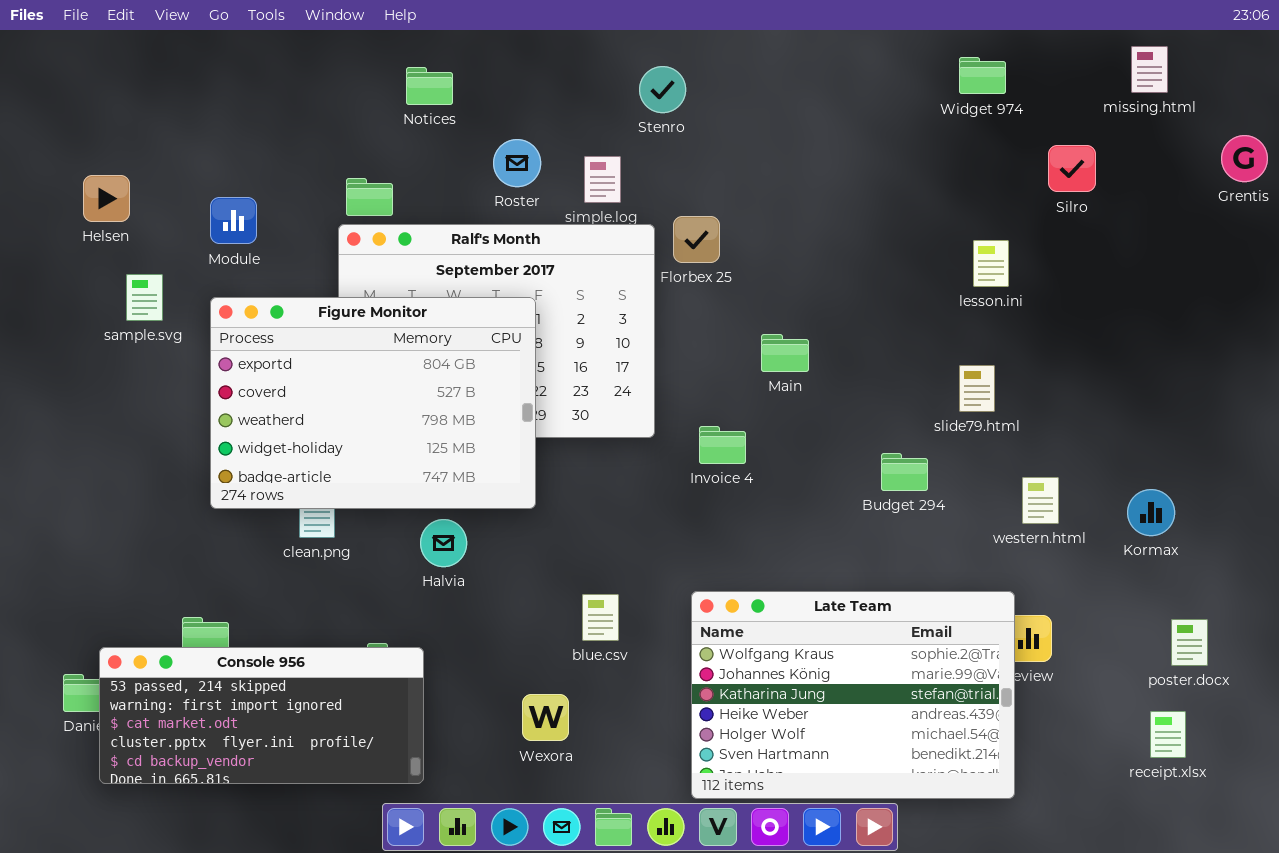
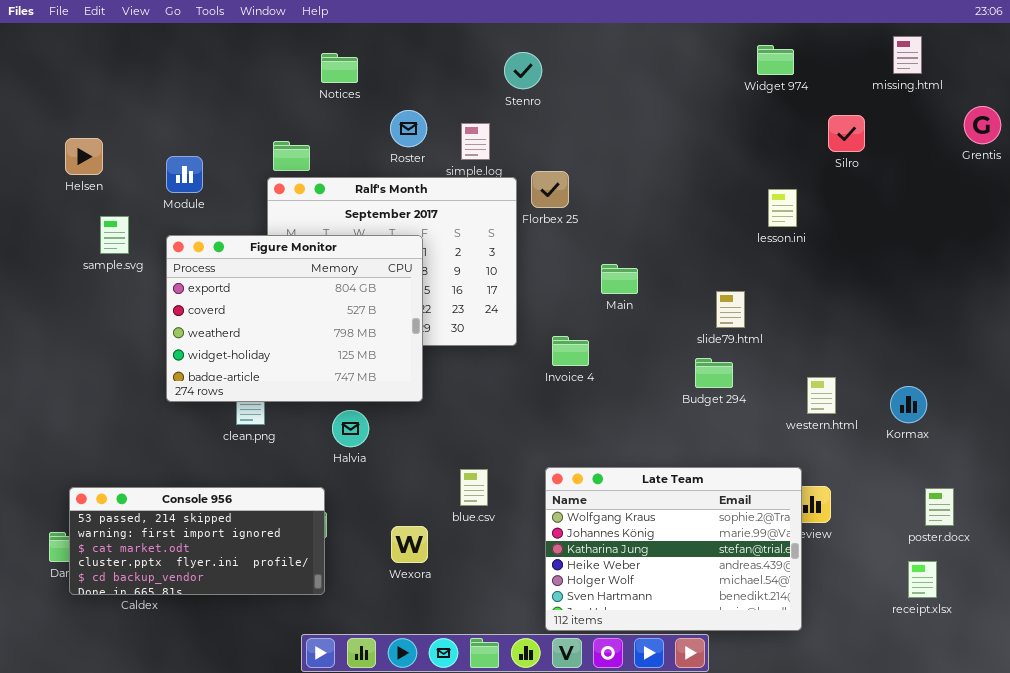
slide79.html: [959,365,995,412] -> [716,291,745,328], moved
Console 956: [99,647,424,784] -> [69,487,325,595], moved
Wexora: [522,694,569,741] -> [391,526,428,563], moved

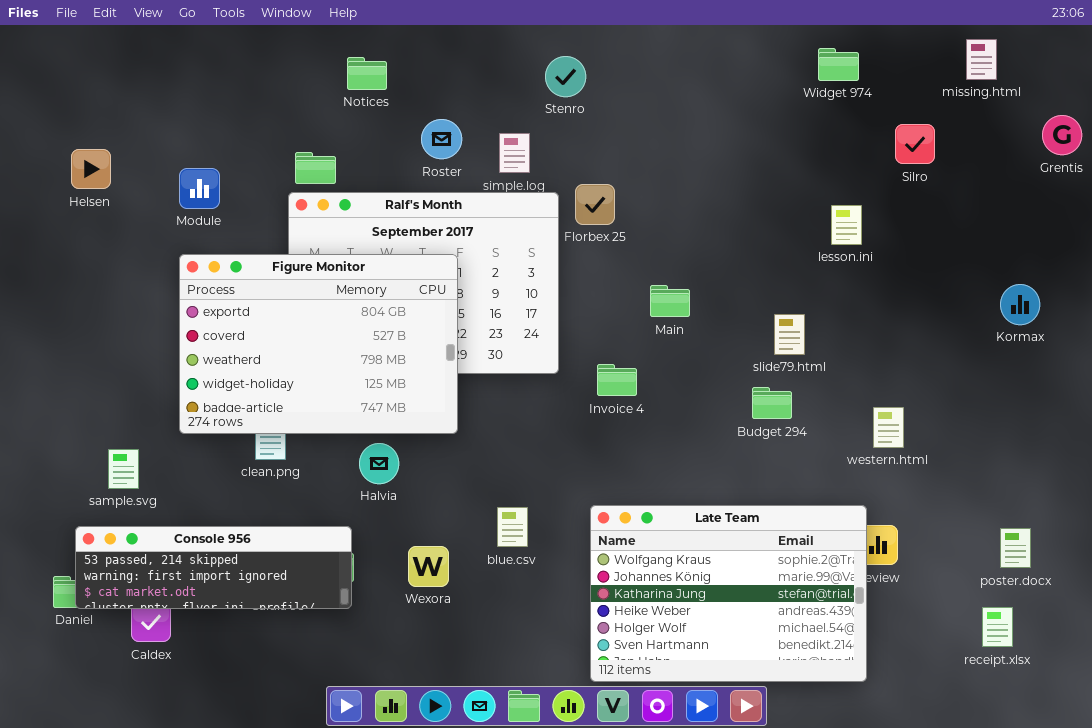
sample.svg: [100,216,129,254] -> [108,449,139,489], moved
Kormax: [890,386,927,423] -> [1000,284,1040,325], moved
Console 956: [69,487,325,595] -> [75,526,352,609], resized
Wexora: [391,526,428,563] -> [408,546,449,587], moved

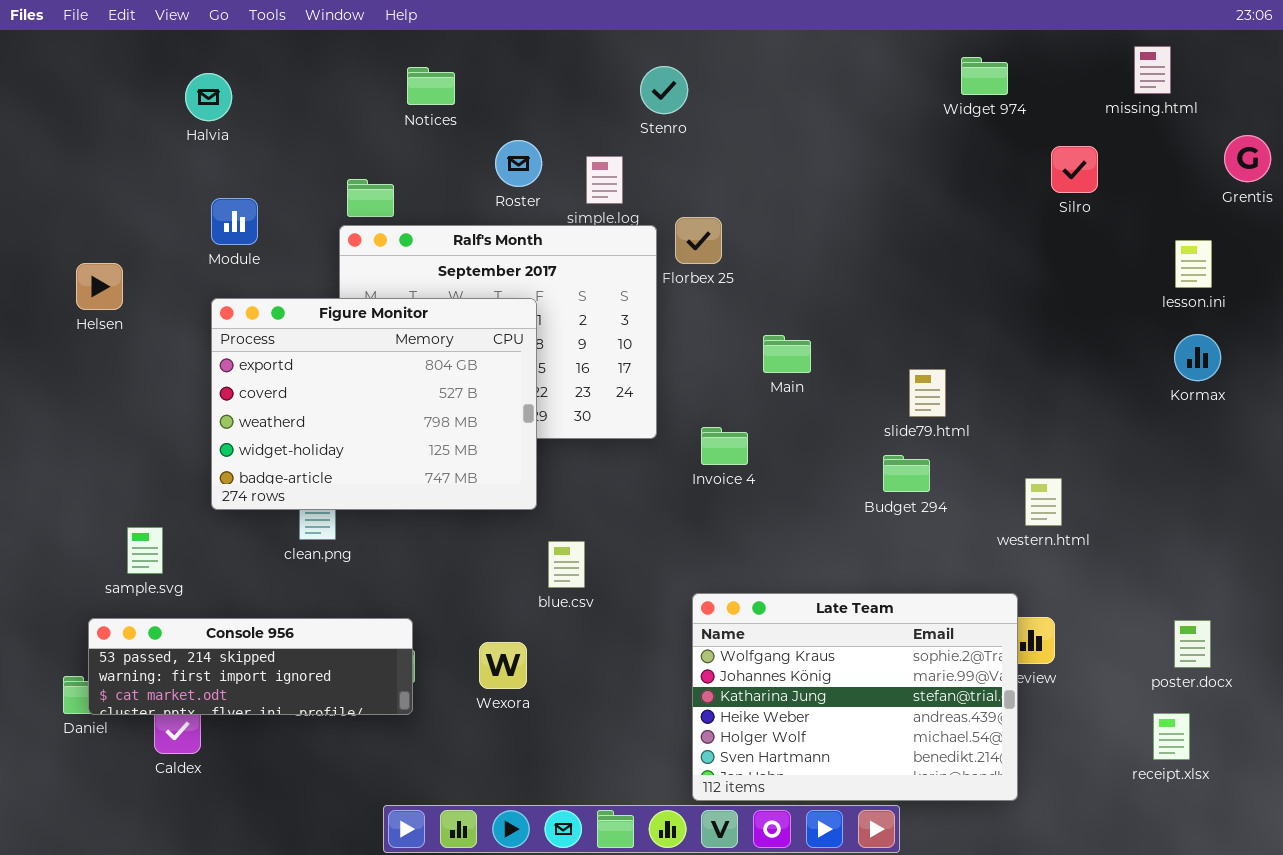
Helsen: [71,149,111,189] -> [76,263,123,310], moved
lesson.ini: [831,205,862,245] -> [1175,240,1212,288], moved
Halvia: [359,443,399,484] -> [185,73,232,121], moved
blue.csv: [497,507,528,547] -> [548,541,585,588], moved

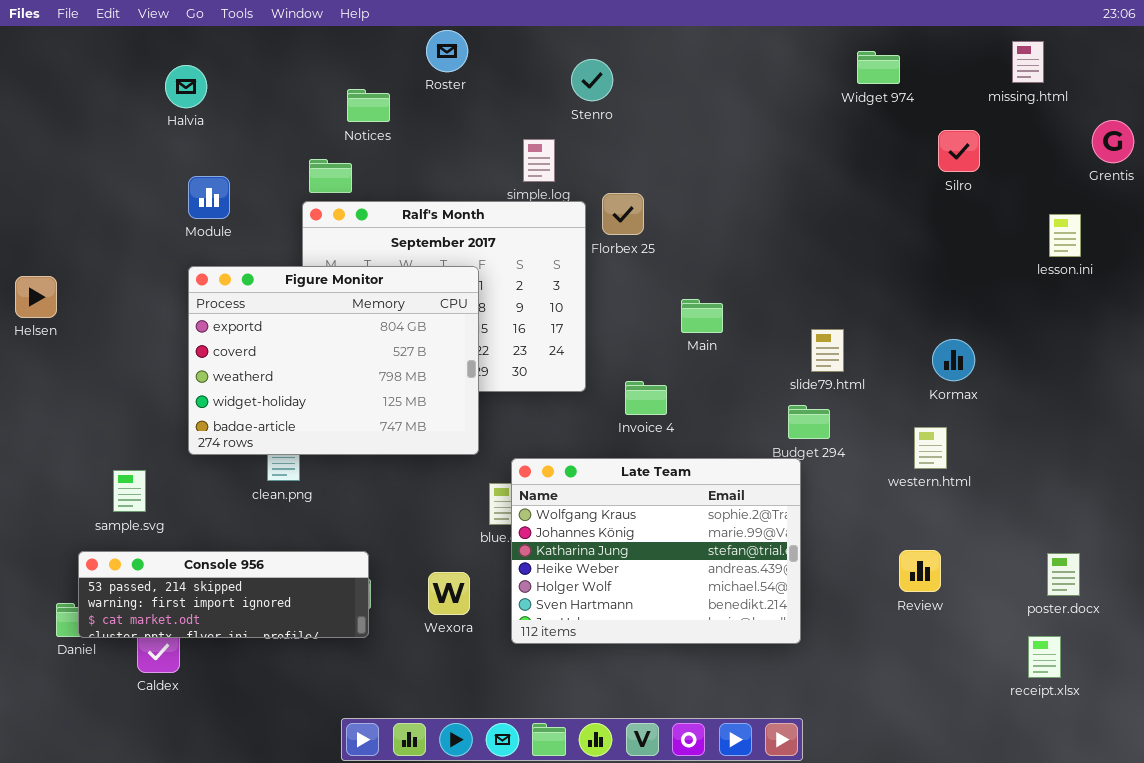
Notices: [407,67,455,105] -> [347,89,390,122], moved
Roster: [495,140,542,187] -> [426,30,468,72], moved
Helsen: [76,263,123,310] -> [15,276,57,318], moved
Kormax: [1174,334,1221,381] -> [932,339,975,381], moved
Late Team: [692,593,1018,801] -> [511,458,801,644], moved

